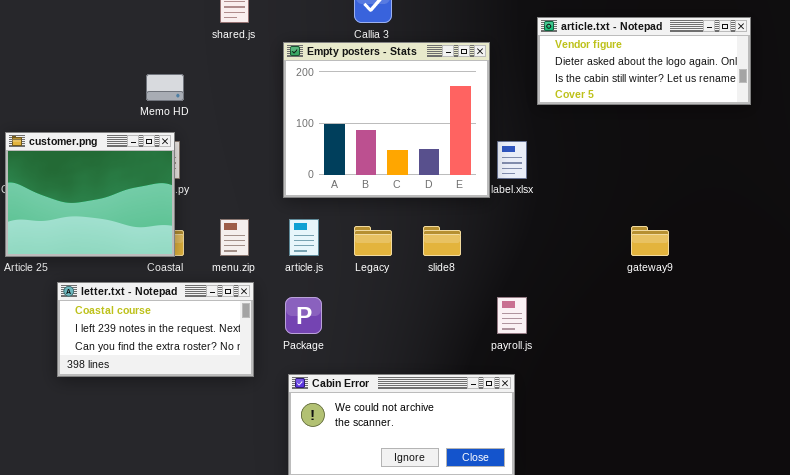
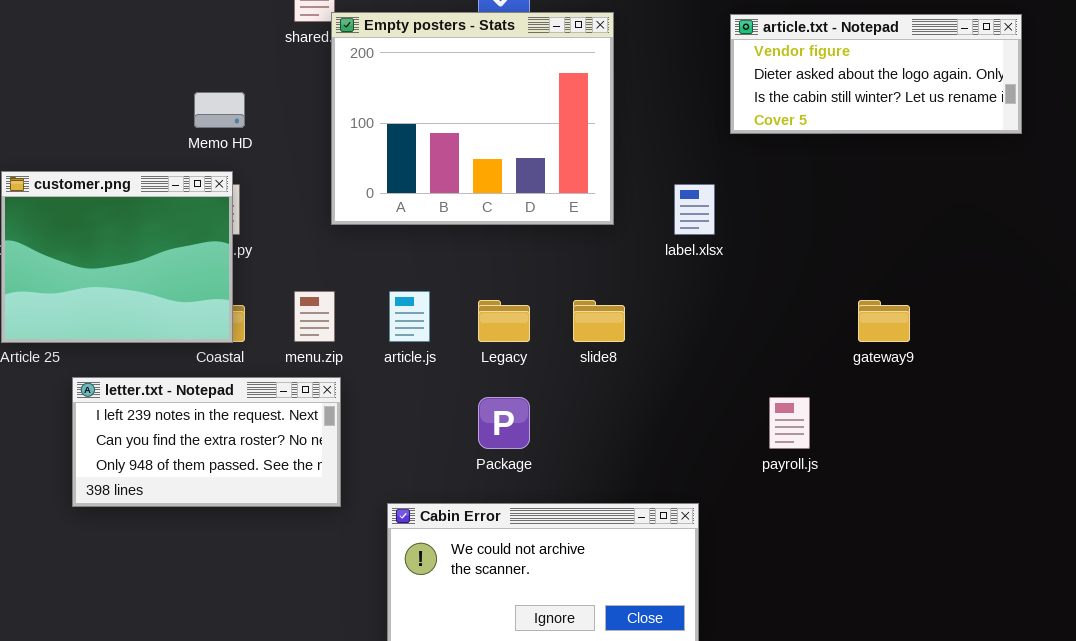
Empty posters - Stats: [283,42,490,198] -> [331,12,614,225], moved
letter.txt - Notepad: [57,282,254,377] -> [72,377,341,507], scrolled down 1 row
Package: [285,297,322,334] -> [478,397,530,449], moved
payroll.js: [497,297,527,334] -> [769,397,810,449], moved

